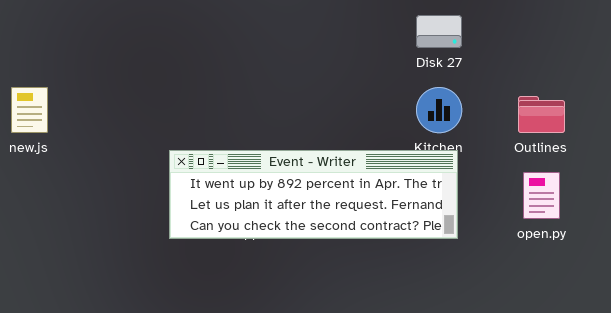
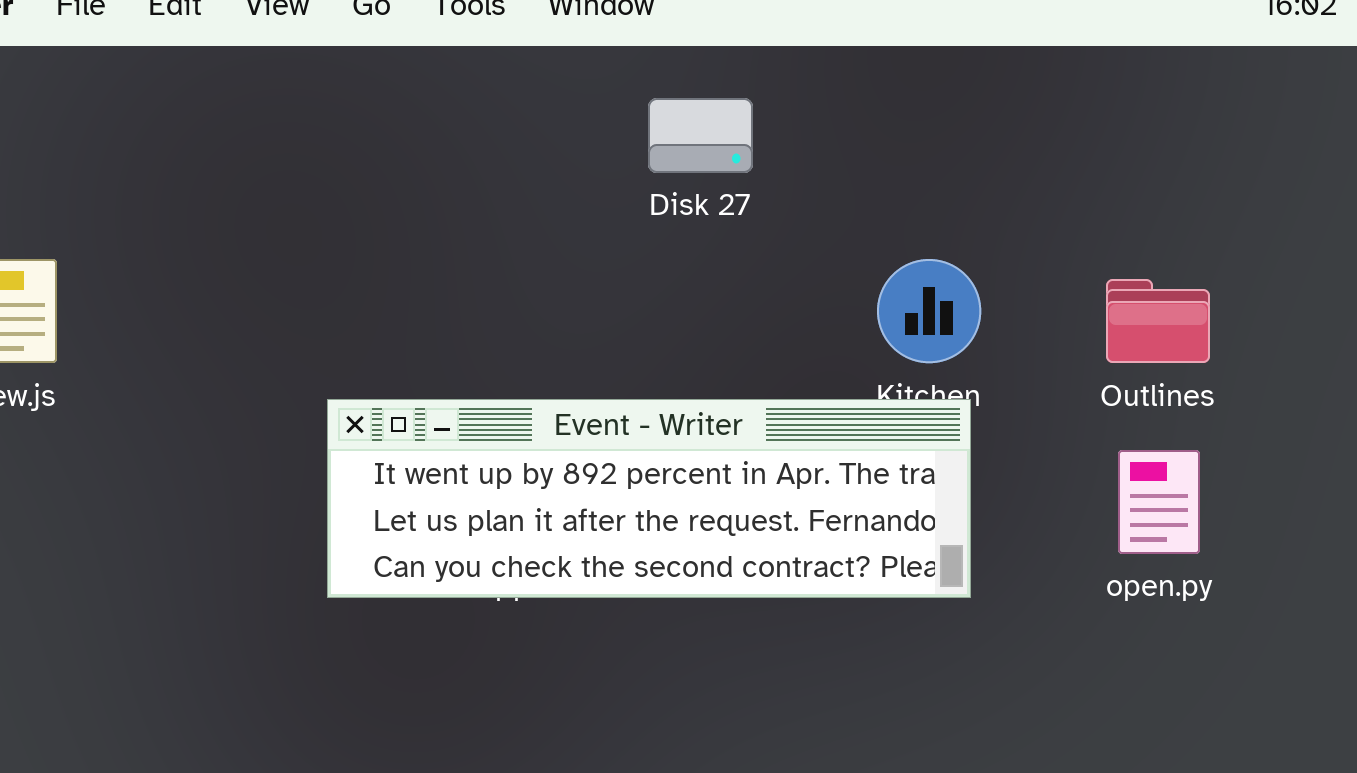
Disk 27: [416,15,462,48] -> [648,98,753,173], moved

